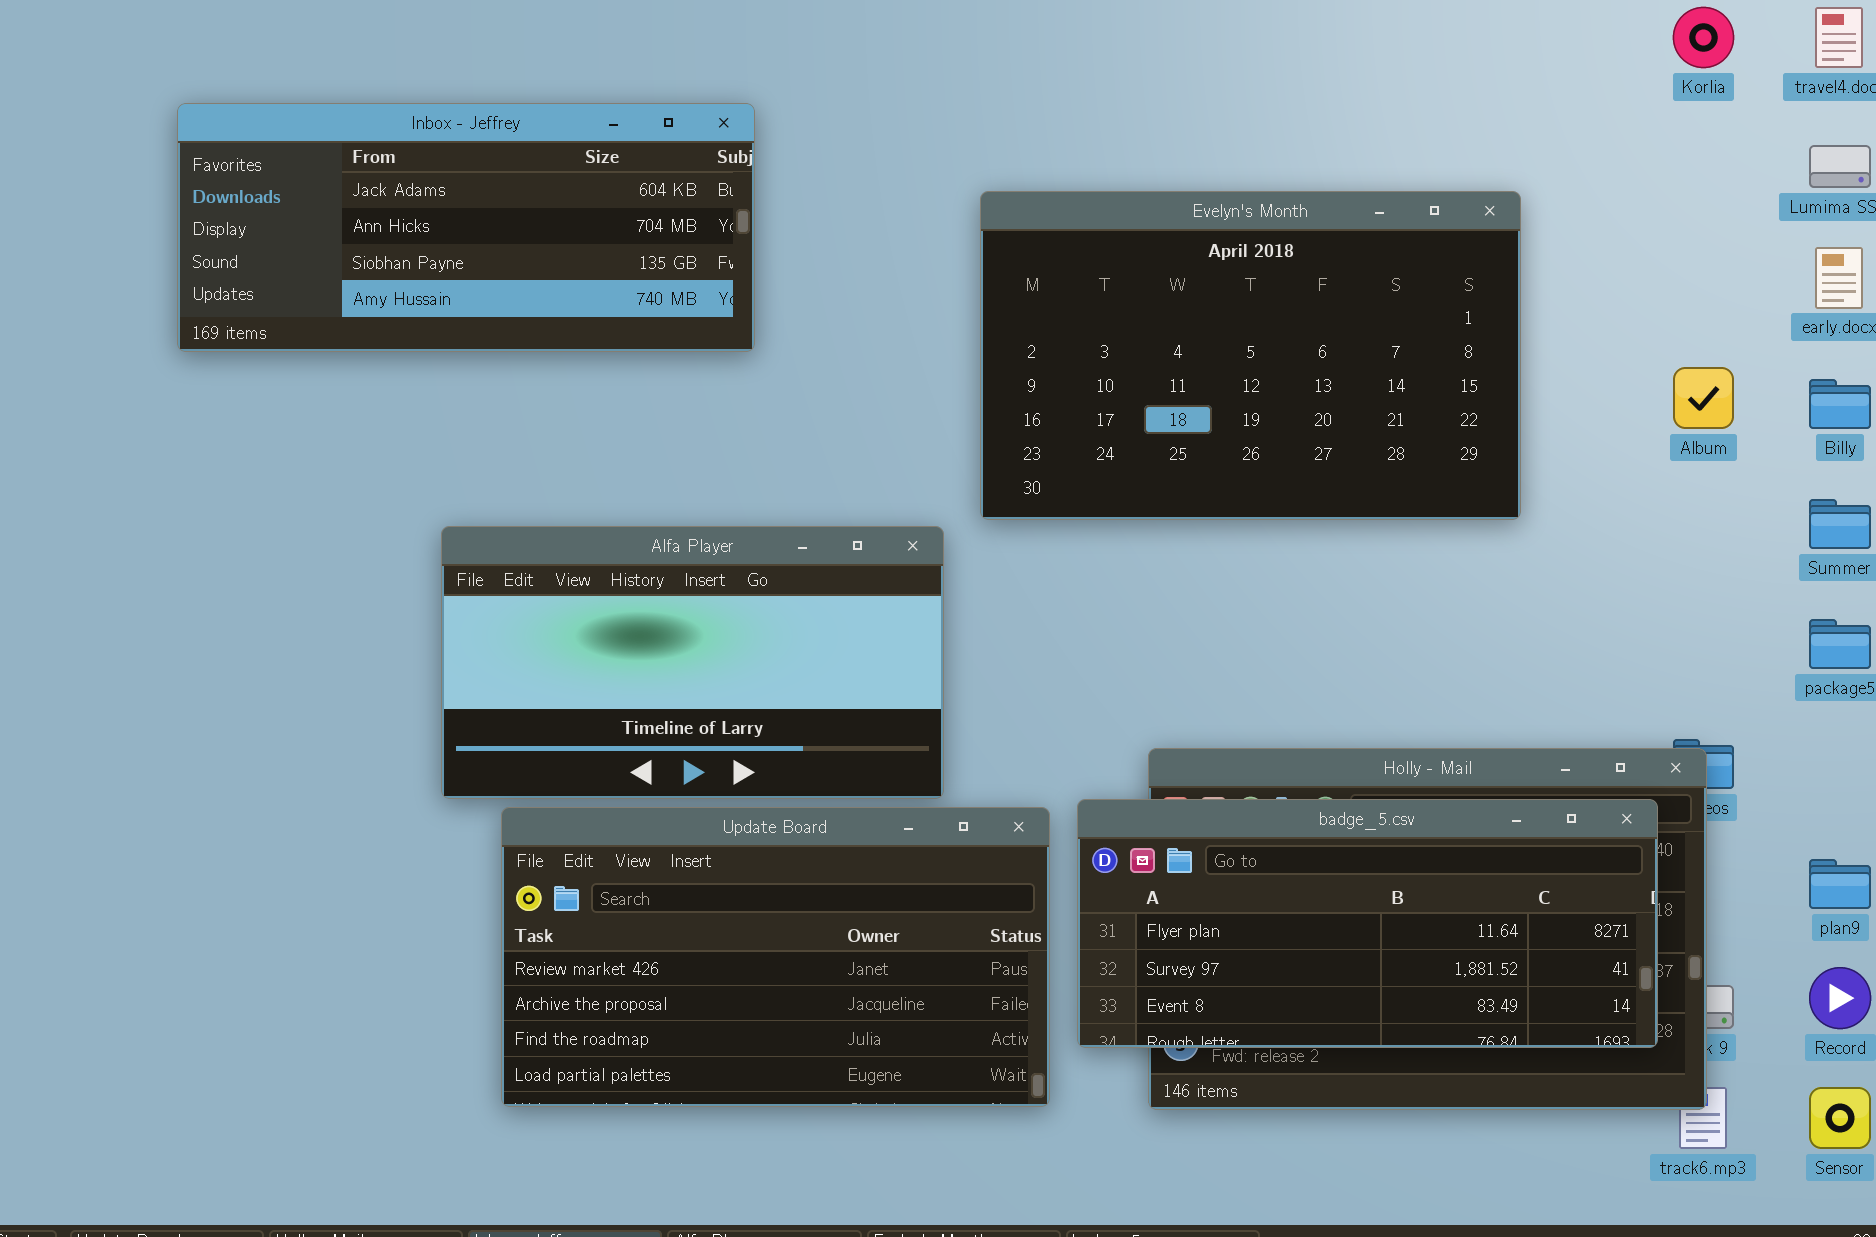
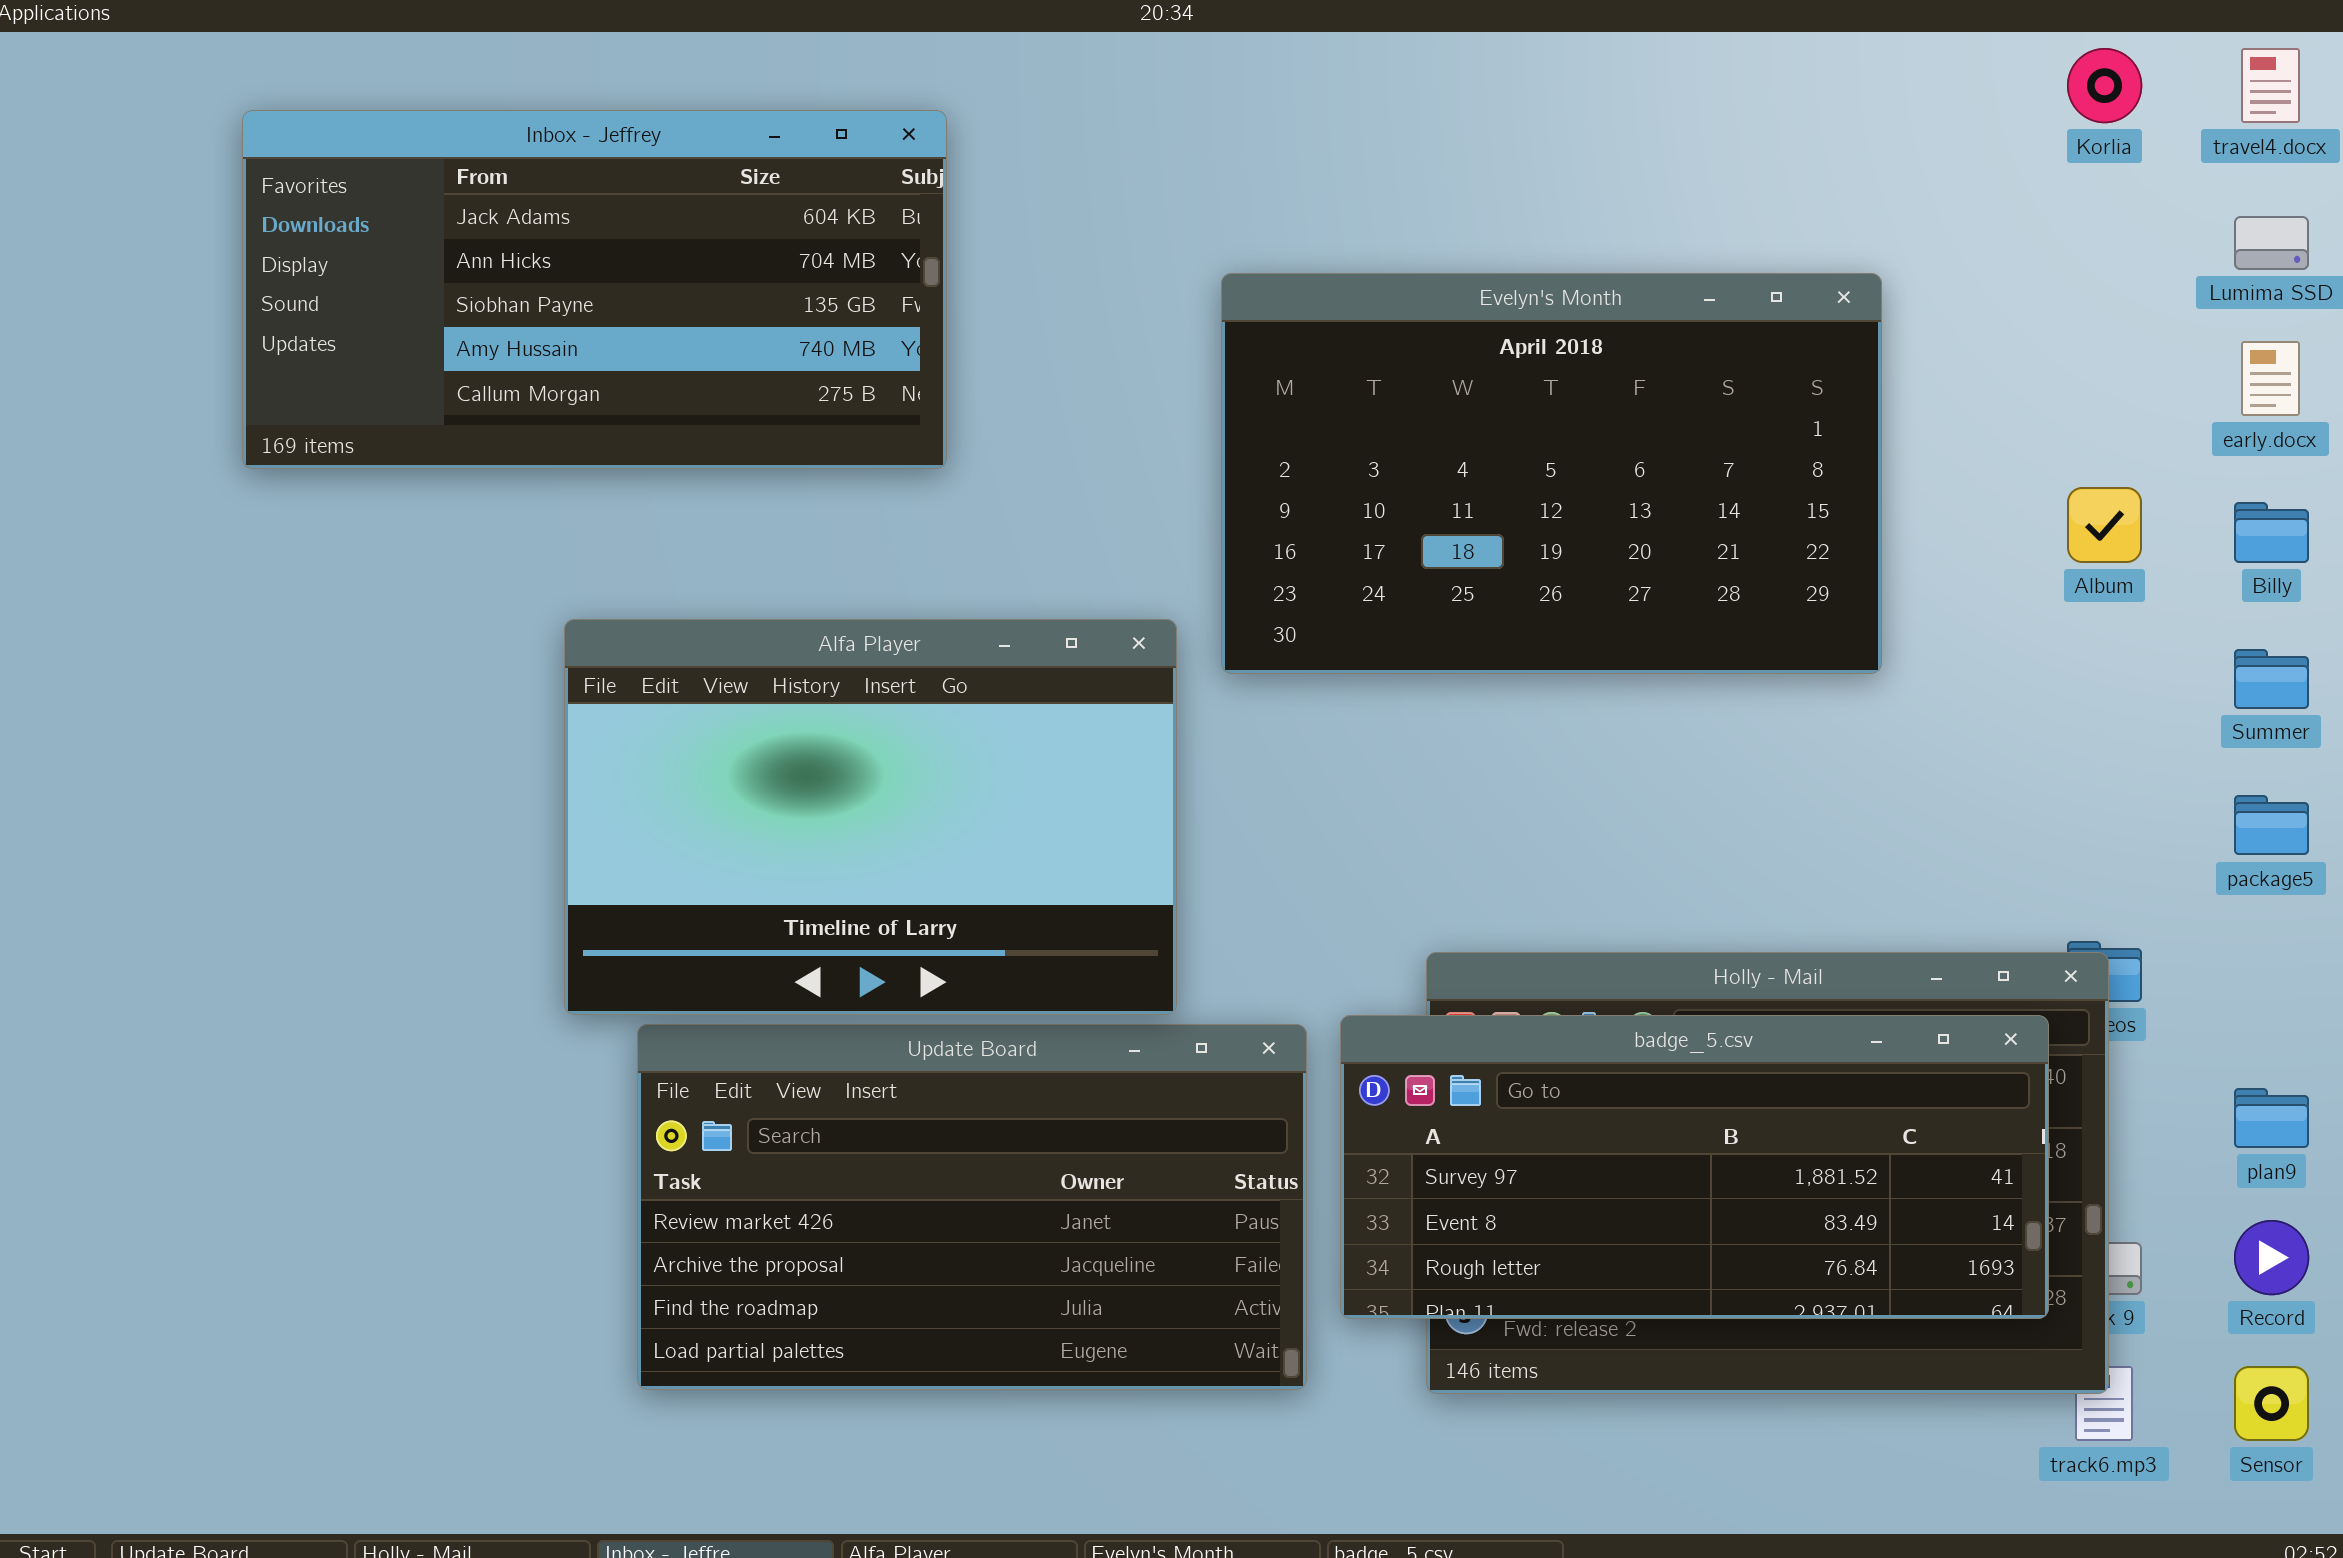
Inbox - Jeffrey: [177,103,755,352] -> [242,110,947,469], resized
Alfa Player: [441,526,944,799] -> [564,619,1177,1015], resized
badge_5.csv: [1077,799,1658,1048] -> [1340,1015,2049,1319], scrolled down 1 row

